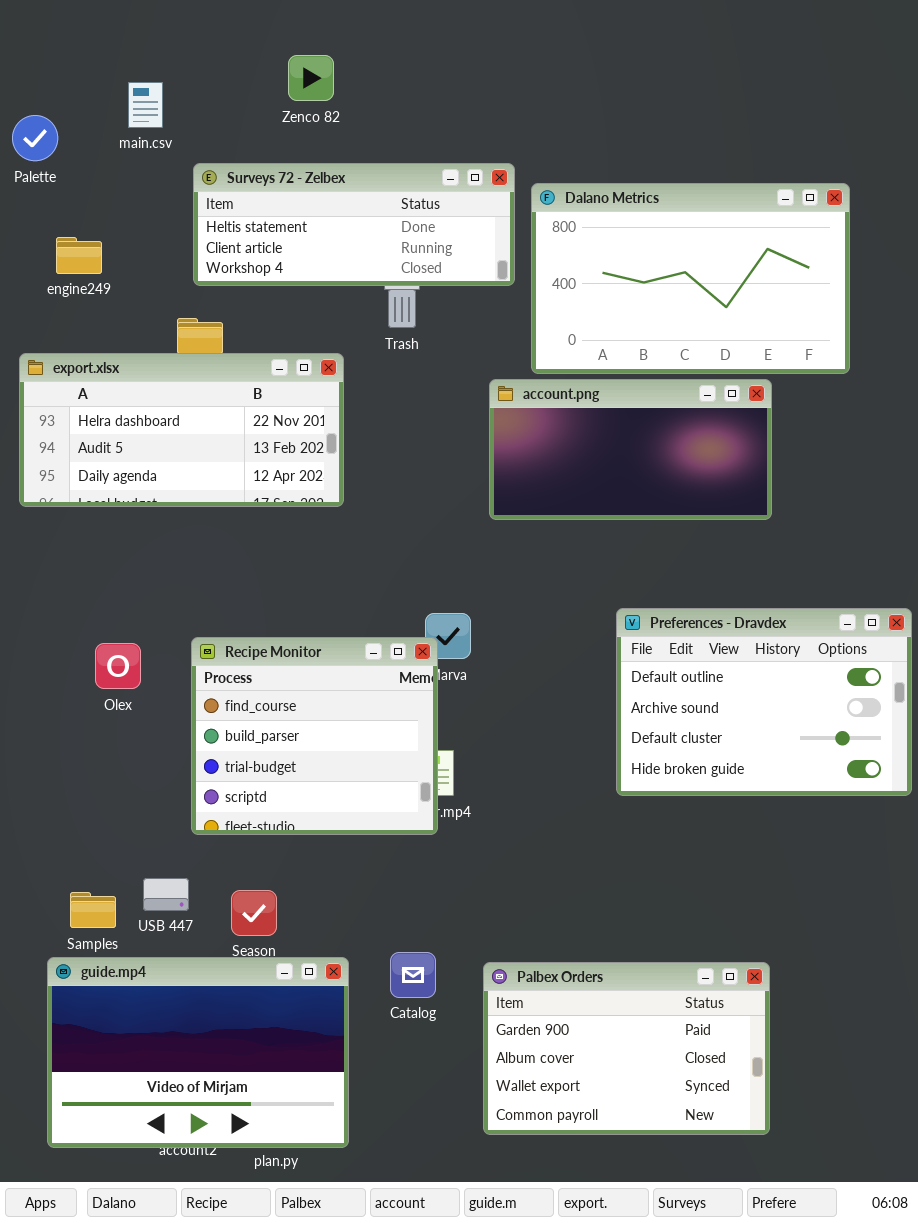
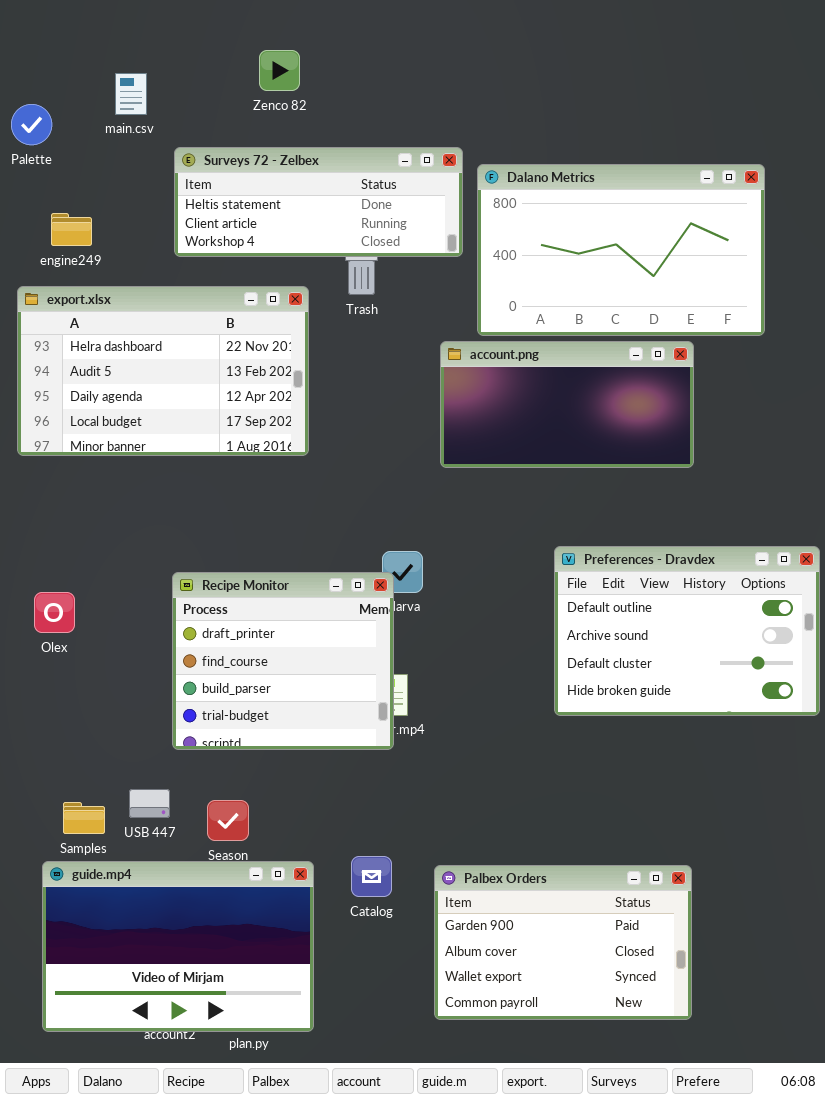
export.xlsx: [19,353,344,507] -> [17,286,309,456], resized
Recipe Monitor: [191,637,438,835] -> [172,572,394,750], scrolled up 1 row
Olex: [95,643,141,689] -> [34,592,75,633], moved

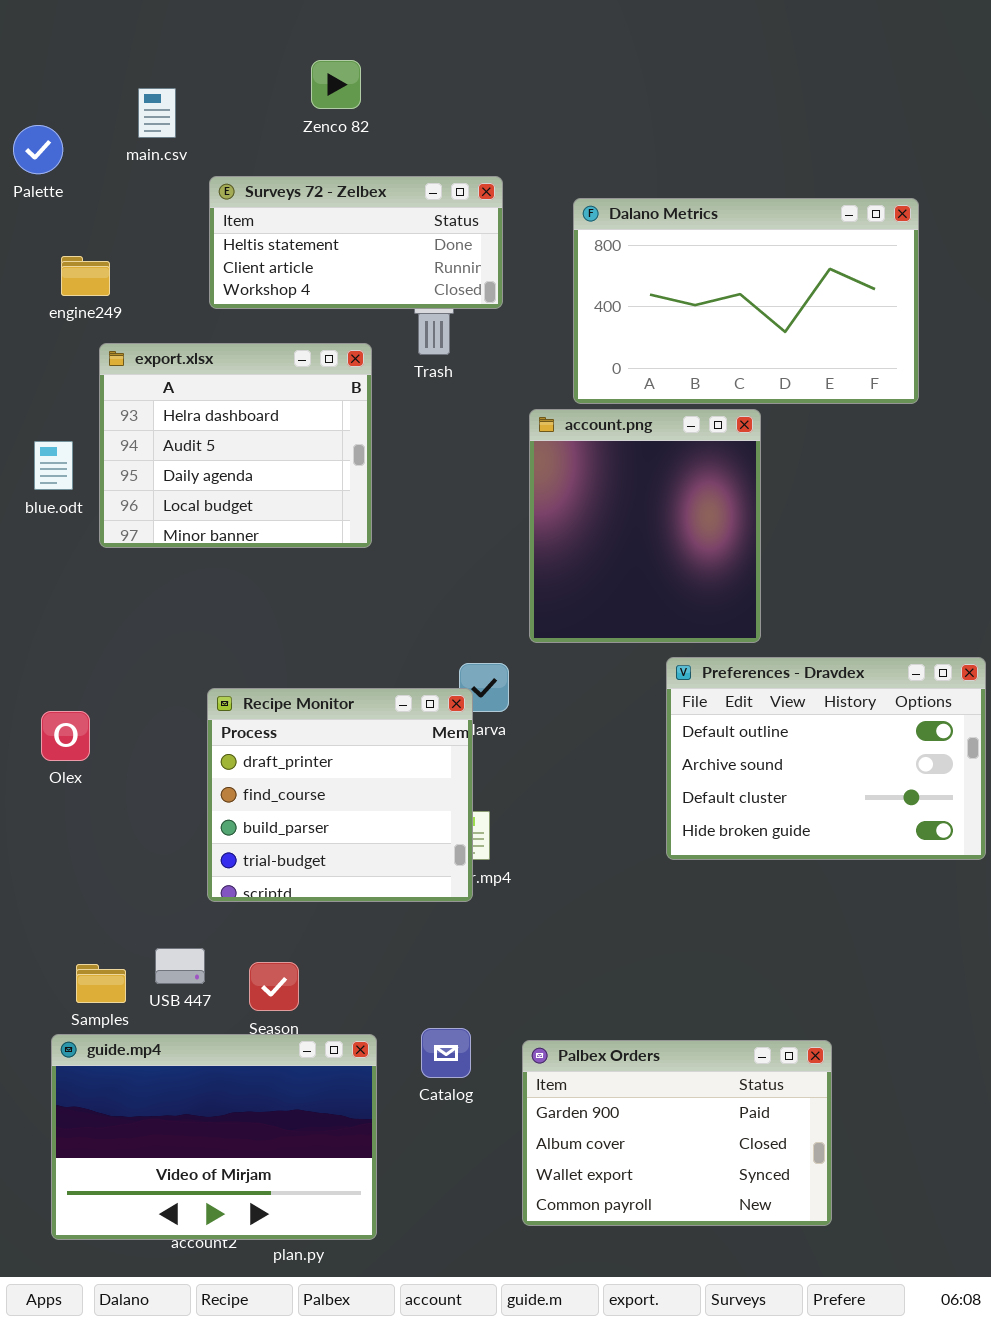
Surveys 72 - Zelbex: [174,147,463,257] -> [209,176,503,309], resized
export.xlsx: [17,286,309,456] -> [99,343,372,548], resized
account.png: [440,341,694,468] -> [529,409,761,643], resized

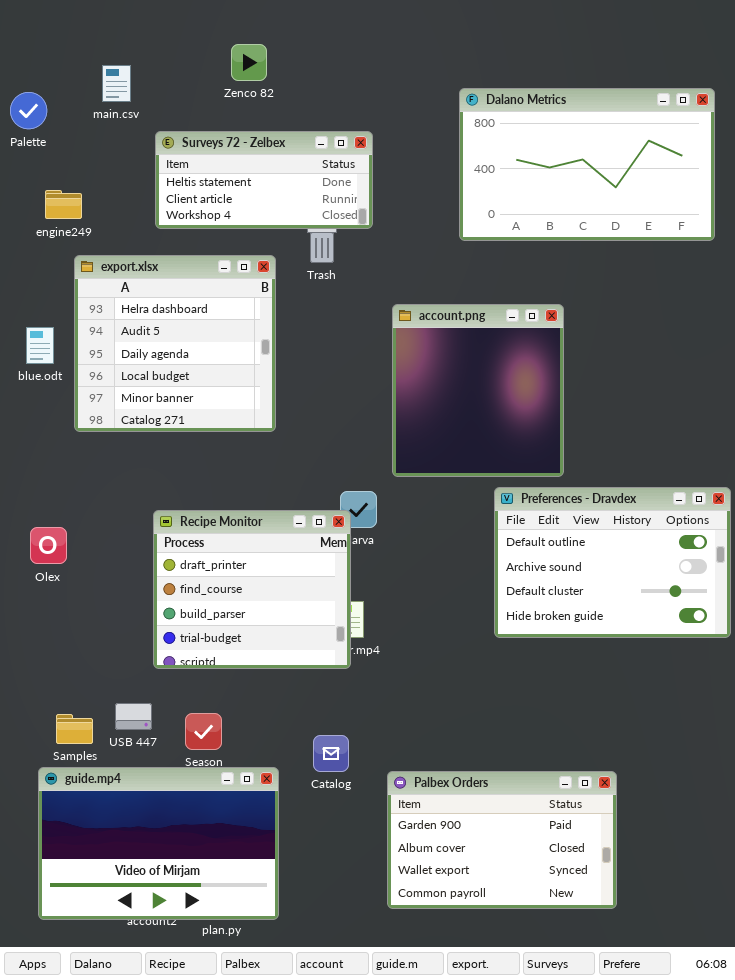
Dalano Metrics: [573,198,919,404] -> [459,88,715,241], moved
export.xlsx: [99,343,372,548] -> [74,255,276,432], resized
Catalog: [421,1028,471,1078] -> [313,735,349,772], moved

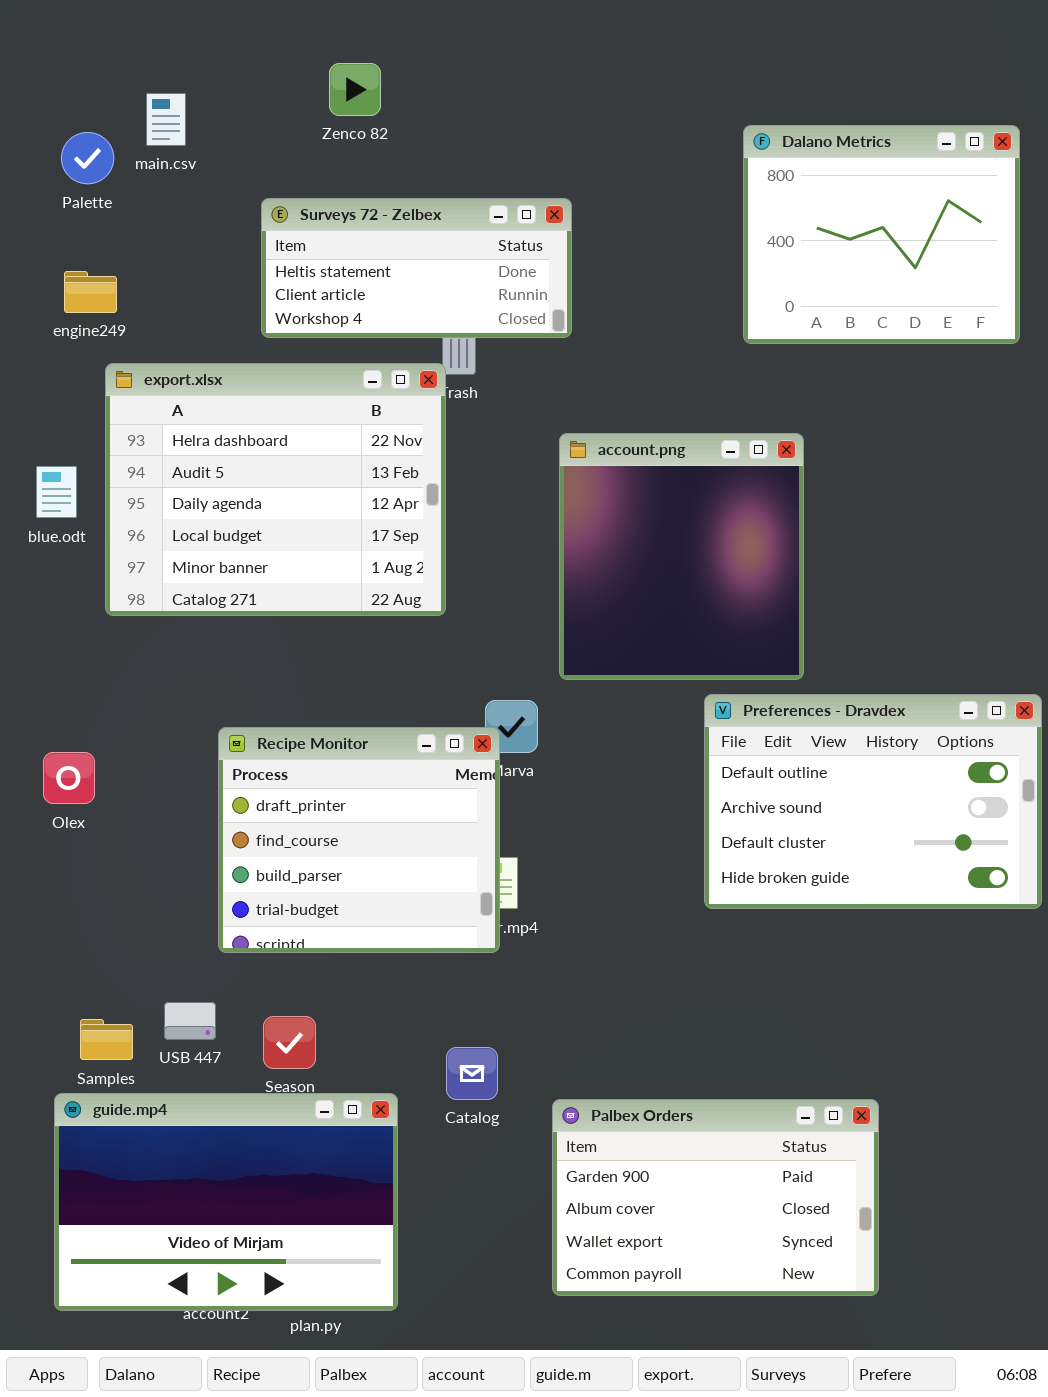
Dalano Metrics: [459,88,715,241] -> [743,125,1020,344], resized
Palette: [10,92,47,129] -> [61,132,114,184], moved
Surveys 72 - Zelbex: [155,131,373,229] -> [261,198,572,338], moved
export.xlsx: [74,255,276,432] -> [105,363,446,616], resized

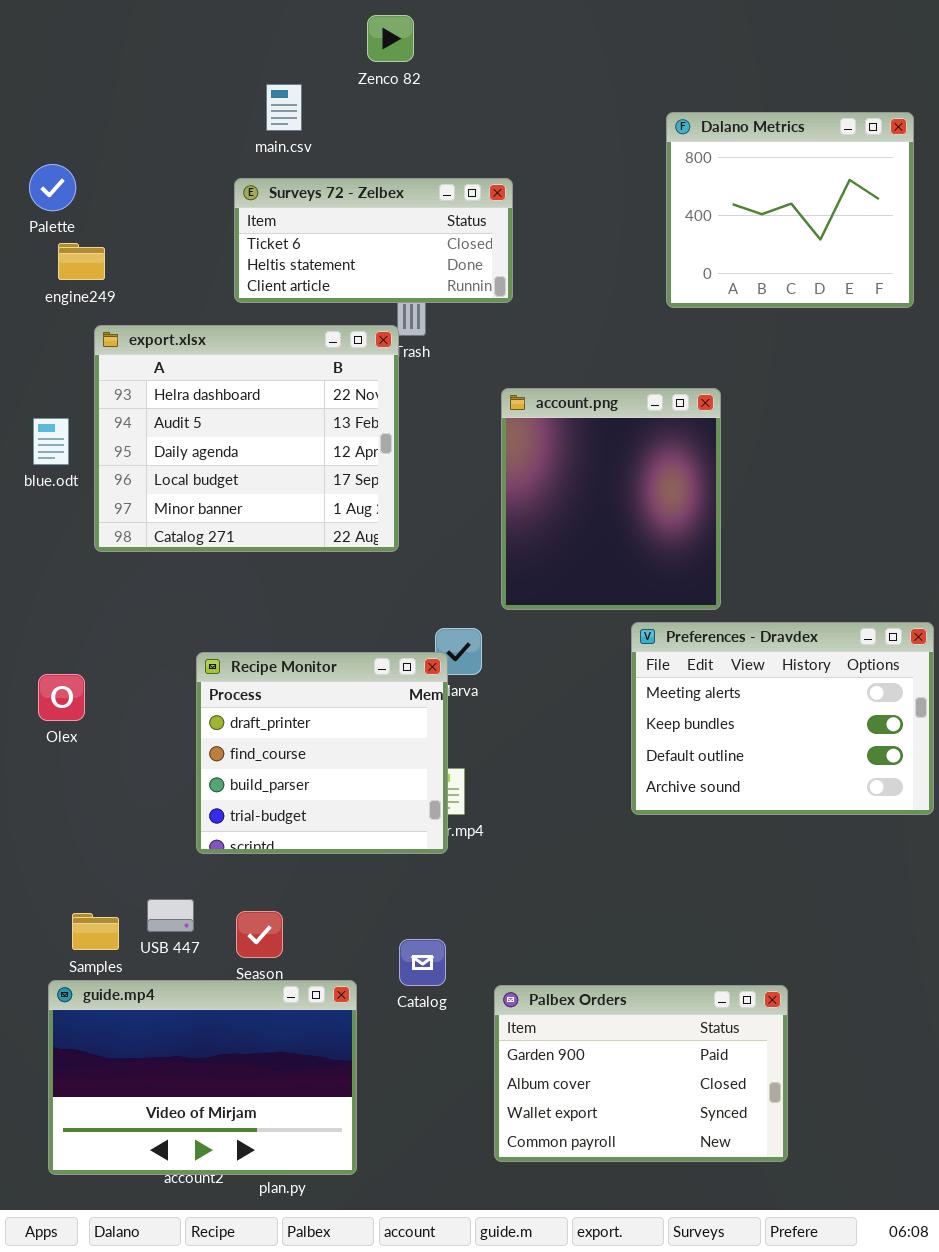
Zenco 82: [329,63,381,116] -> [367,15,414,62], moved
main.csv: [146,93,186,146] -> [266,84,302,131], moved
Palette: [61,132,114,184] -> [29,164,76,211], moved
Surveys 72 - Zelbex: [261,198,572,338] -> [234,178,513,303], scrolled up 1 row
Preferences - Dravdex: [704,694,1042,909] -> [631,622,934,815], scrolled up 2 rows

